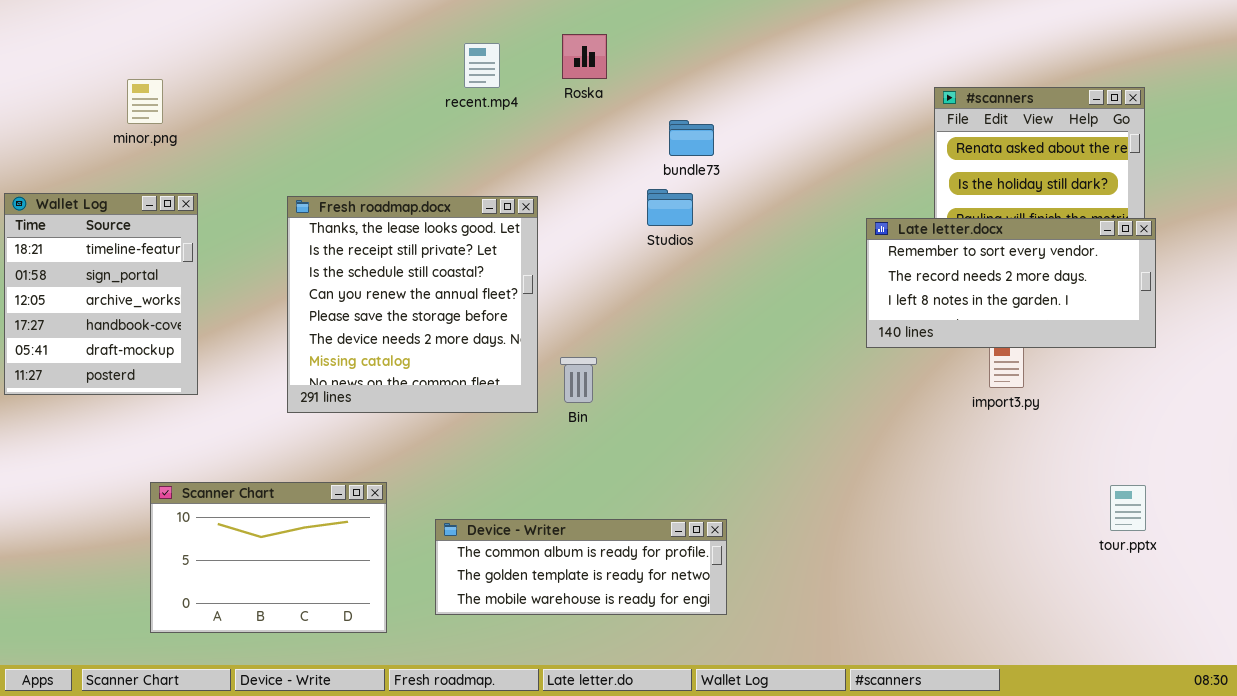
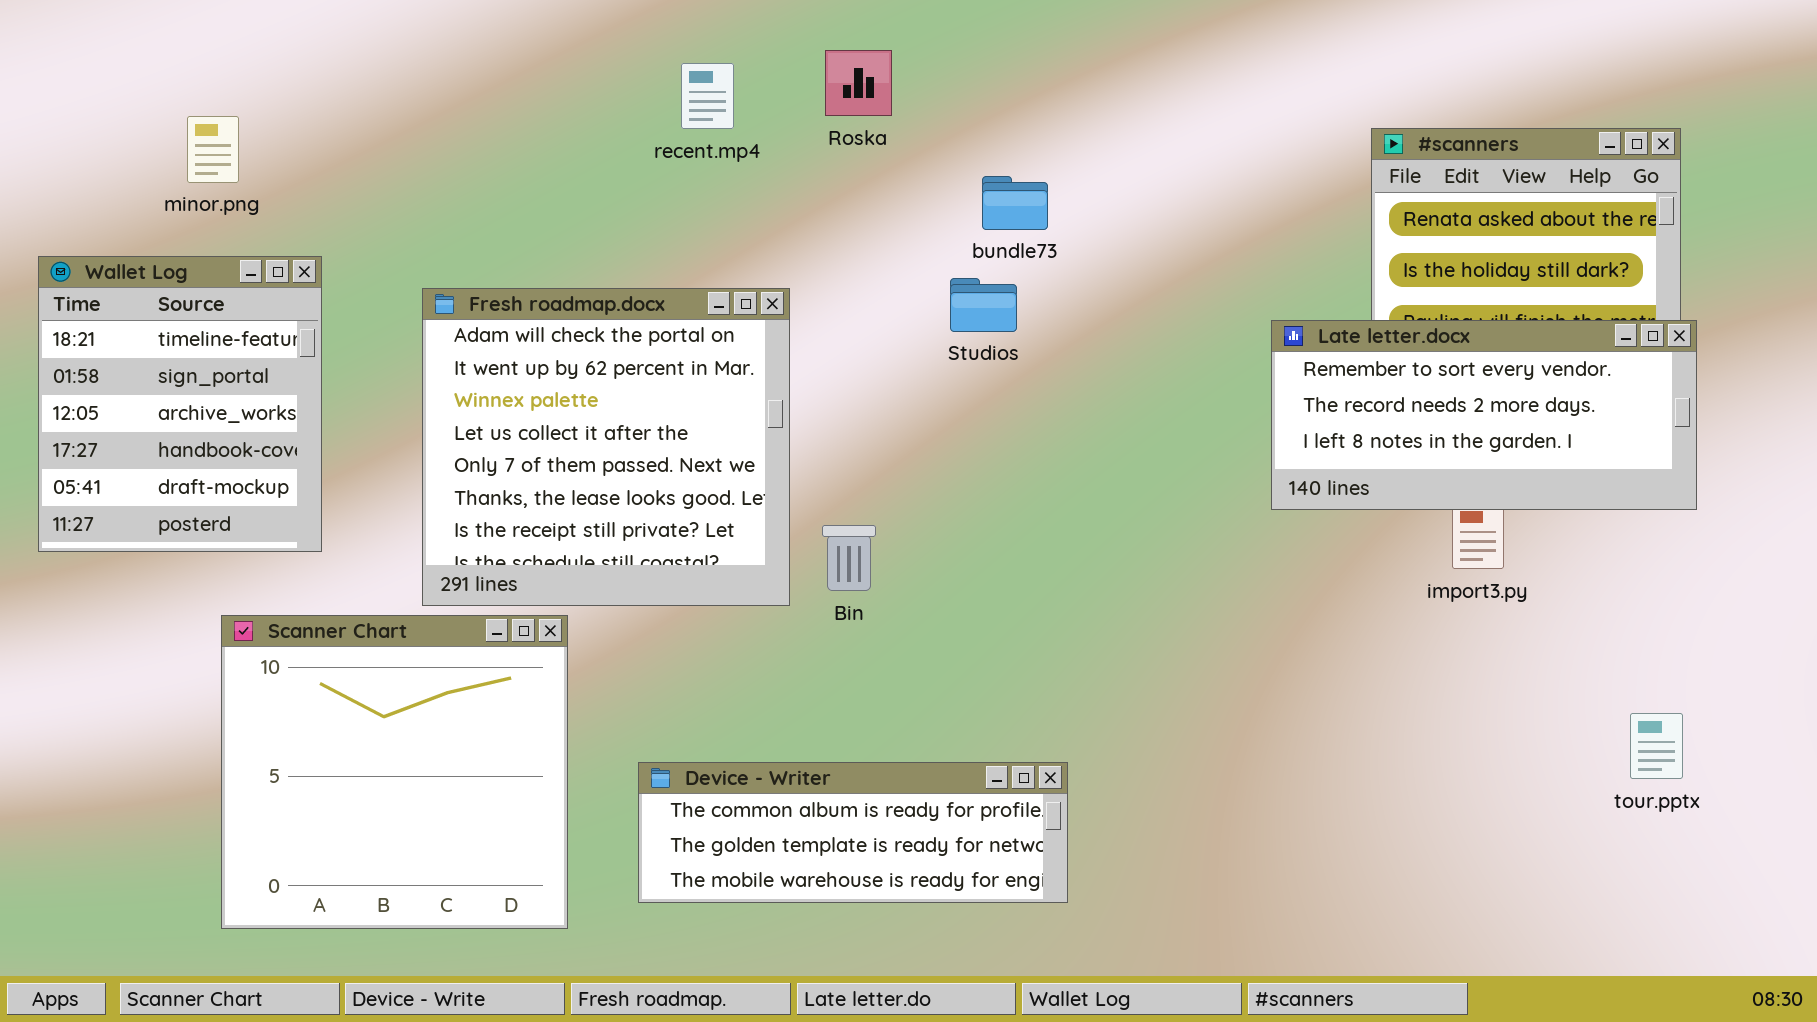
Wallet Log: [4,193,198,395] -> [38,256,322,552], moved
Fresh roadmap.docx: [287,196,538,413] -> [422,288,790,606], scrolled up 5 rows
Scanner Chart: [150,482,387,633] -> [221,615,568,929], resized

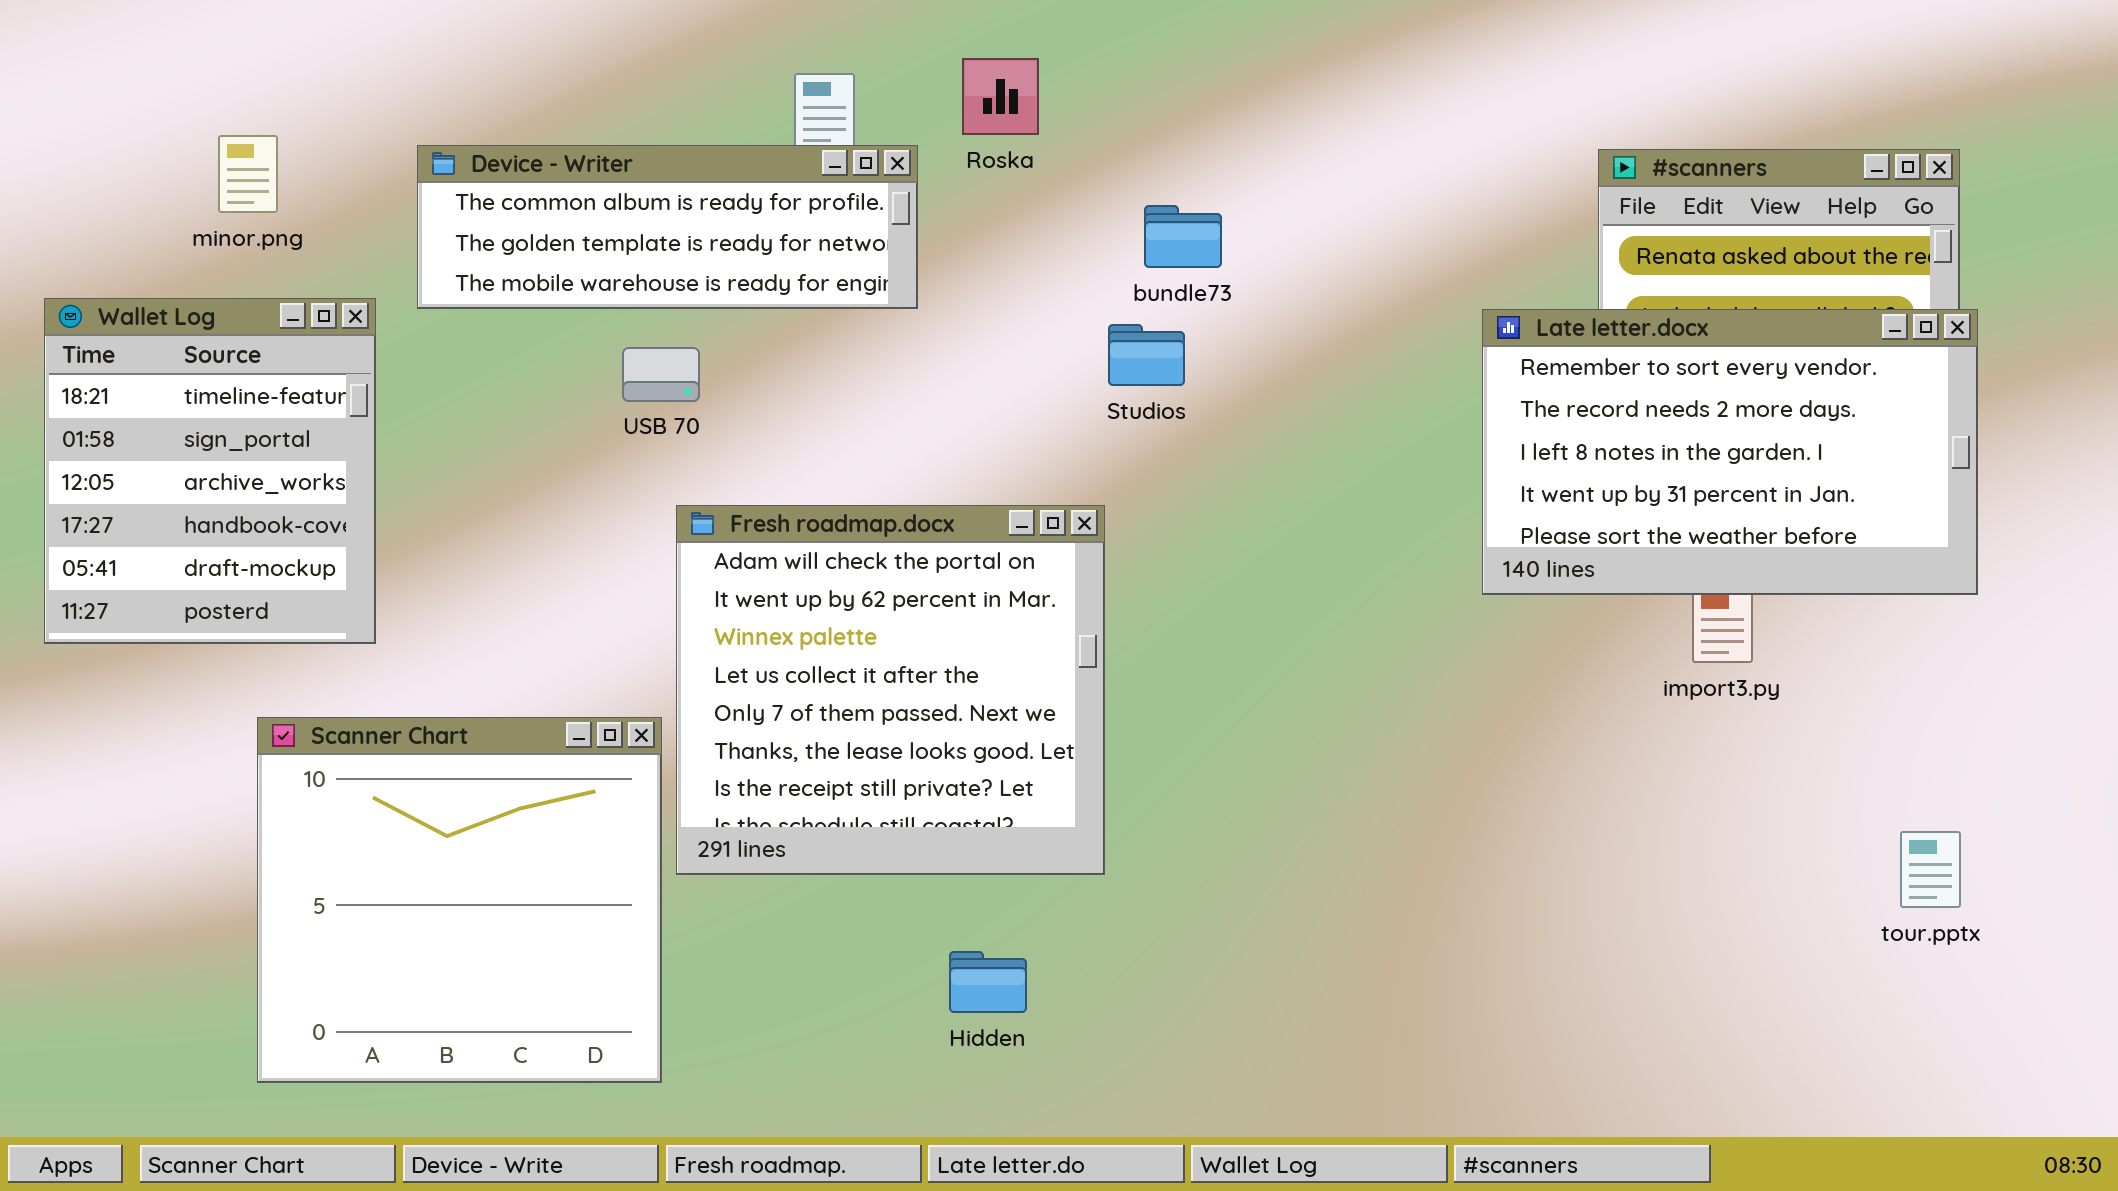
Fresh roadmap.docx: [422,288,790,606] -> [676,505,1105,875], moved
Late letter.docx: [1271,320,1697,510] -> [1482,309,1978,595], resized
Device - Writer: [638,762,1068,903] -> [417,145,918,309], moved

